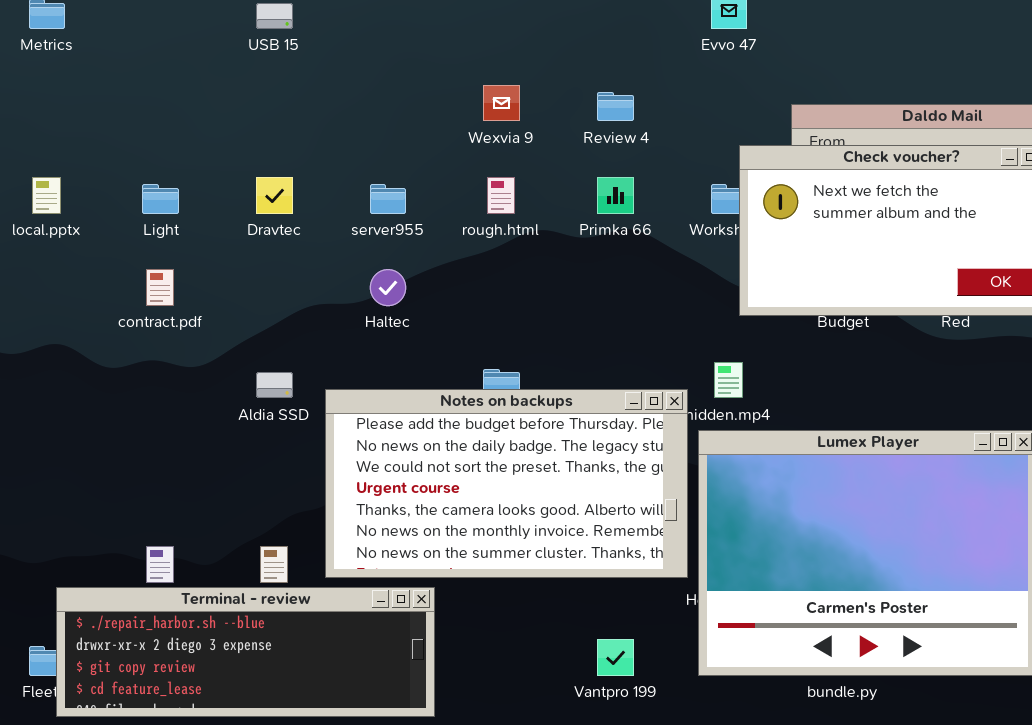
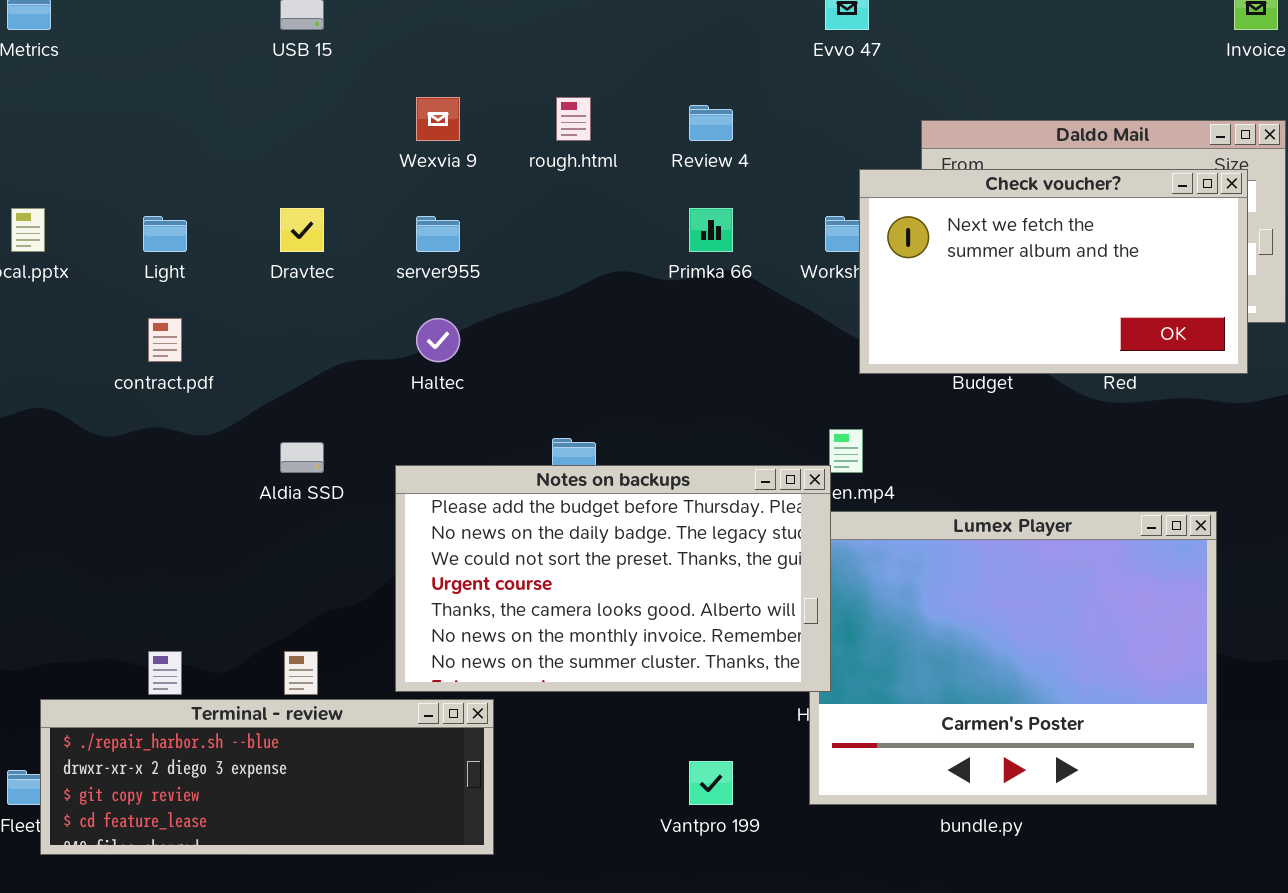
Wexvia 9: [483,85,520,121] -> [416,97,460,141], moved
rough.html: [487,177,515,214] -> [556,97,591,141], moved
Notes on backups: [325,389,688,578] -> [395,465,831,692], moved

